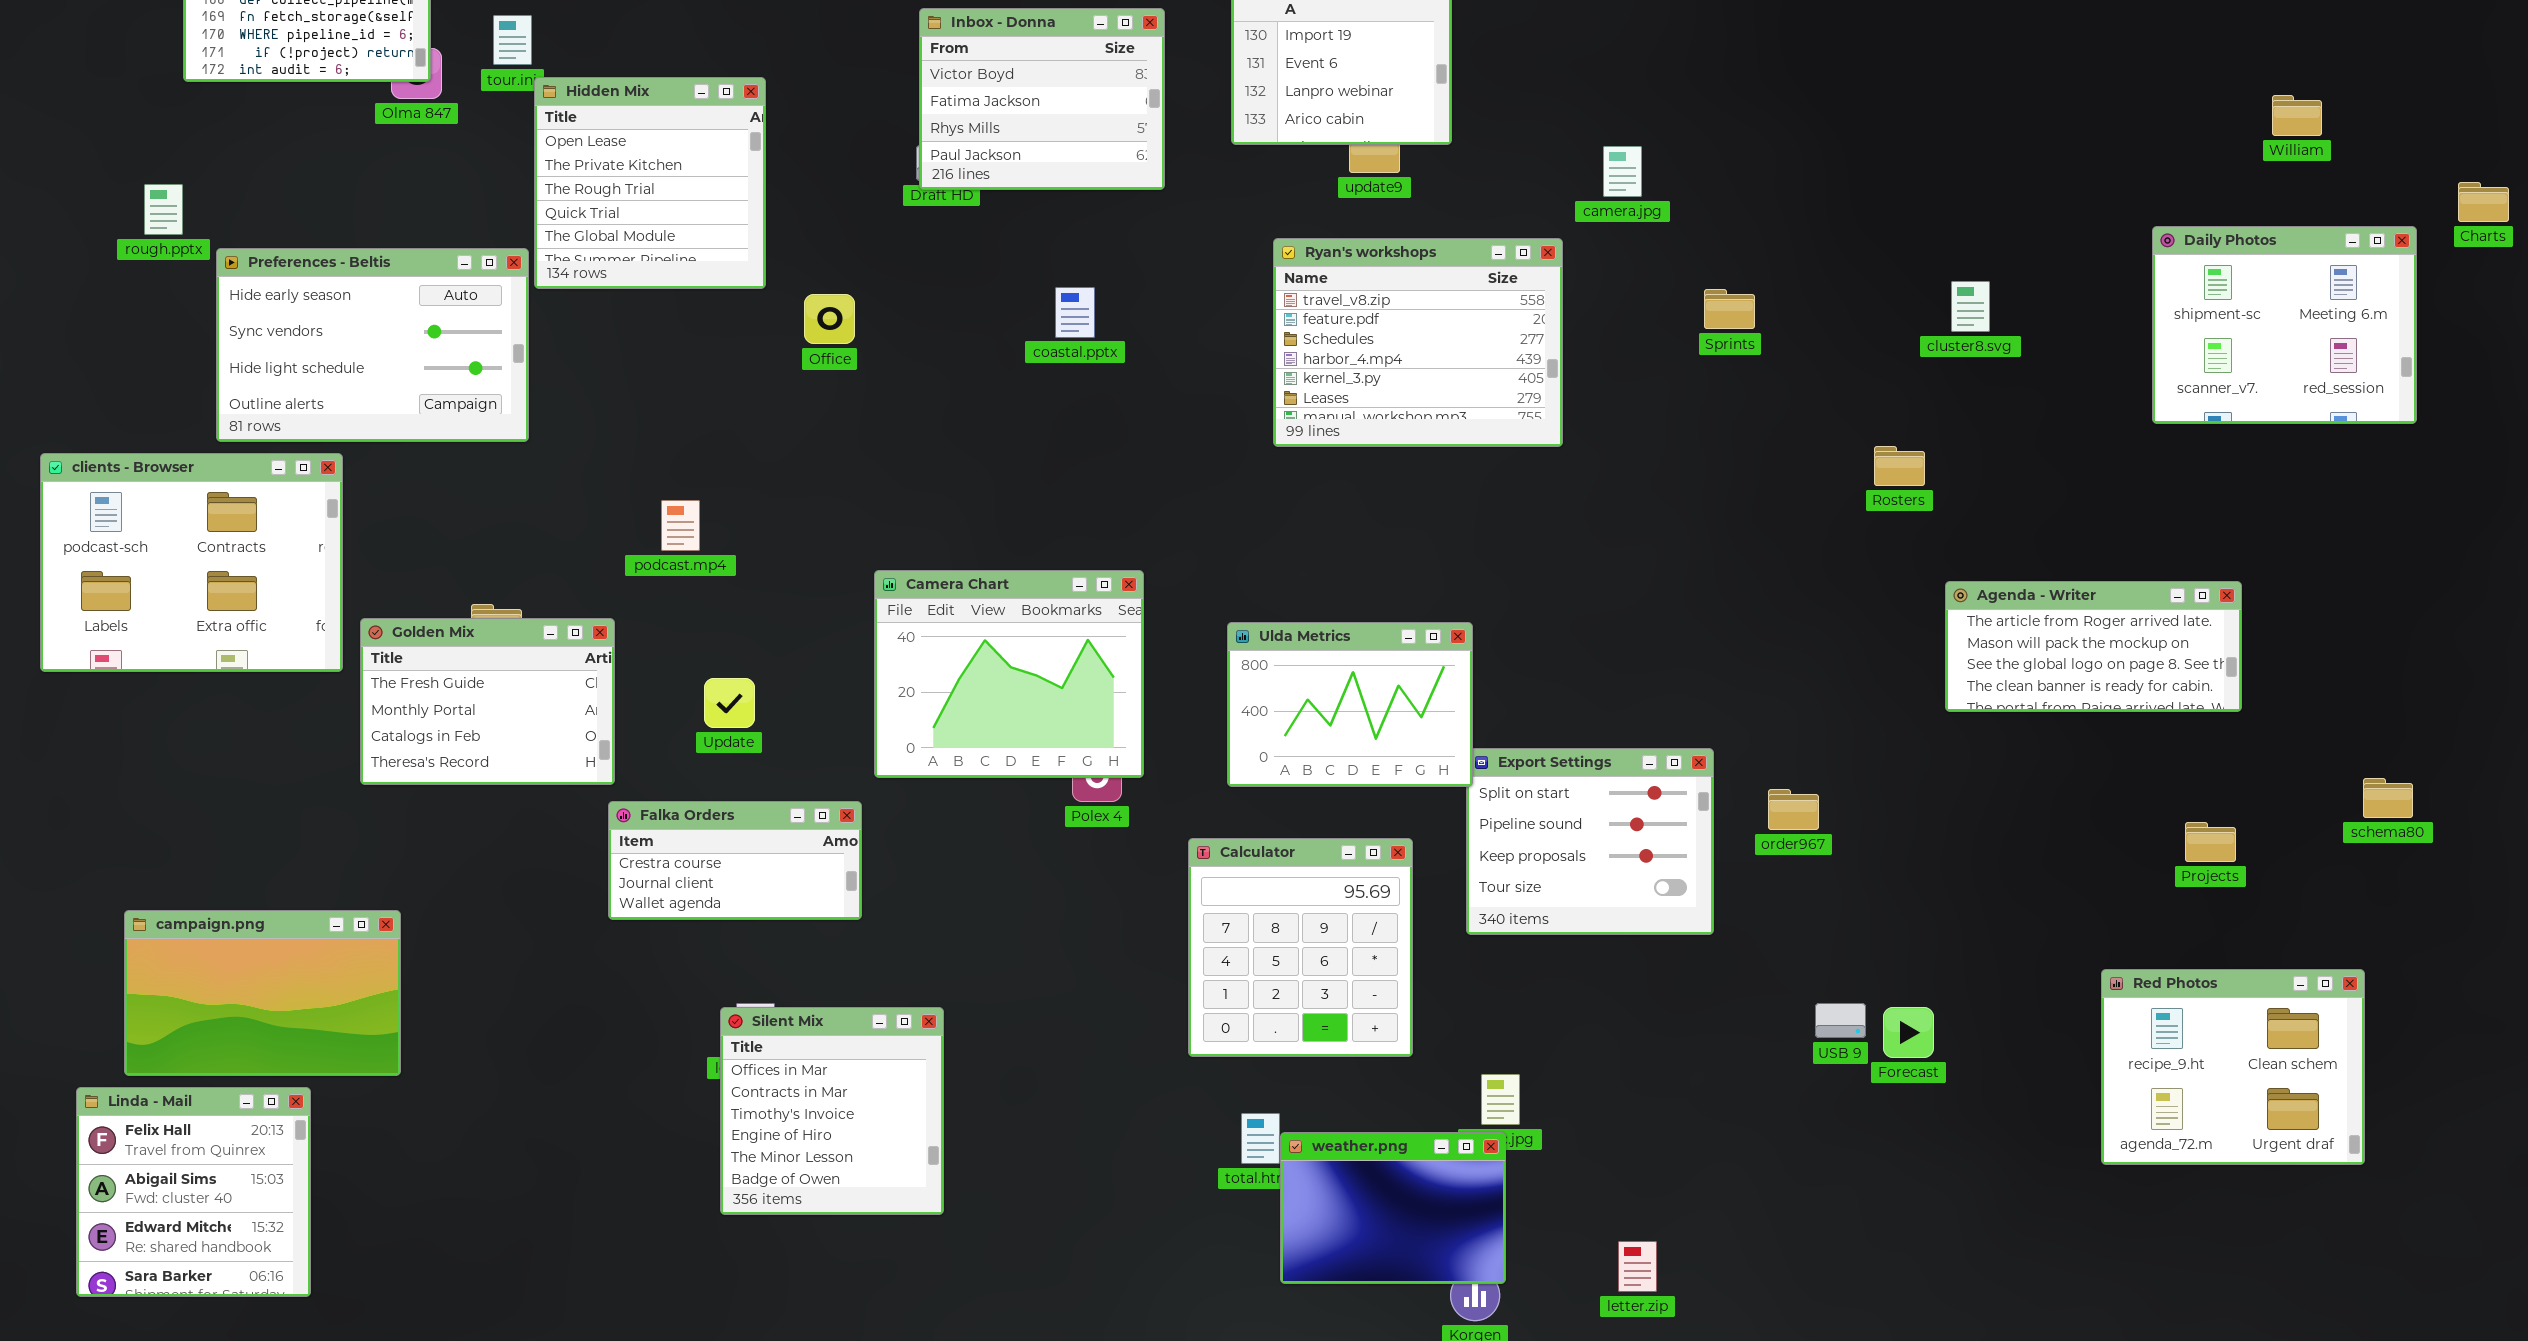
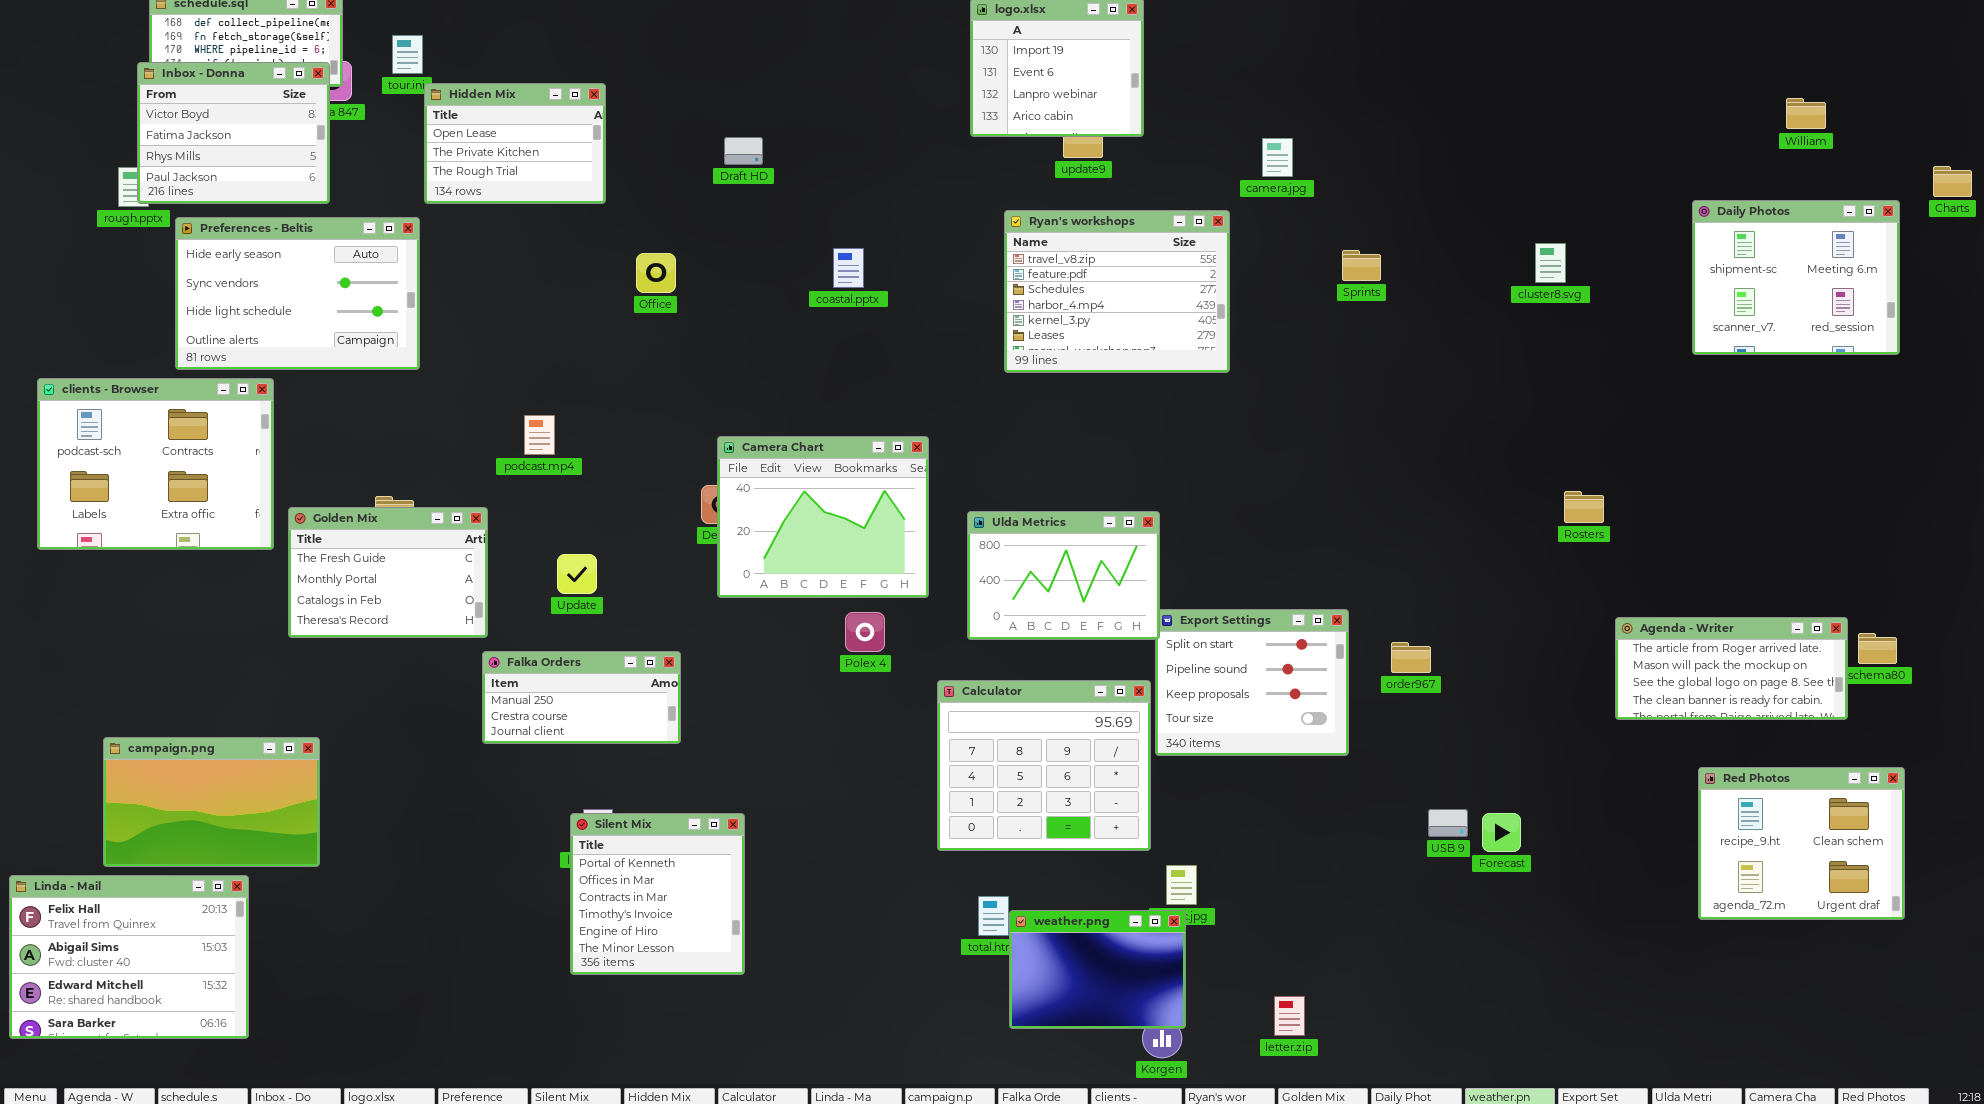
Inbox - Donna: [919,8,1165,190] -> [137,62,330,204], moved
Hidden Mix: [534,77,766,289] -> [424,83,606,204], resized
Rosters: [1874,446,1925,486] -> [1564,491,1604,523], moved
Camera Chart: [874,570,1144,778] -> [717,436,929,598], moved
Agenda - Writer: [1945,581,2242,712] -> [1615,617,1848,720], moved
Falka Orders: [608,801,862,920] -> [482,651,681,744], scrolled up 1 row
Calculator: [1188,838,1413,1057] -> [937,680,1151,851], resized
Red Photos: [2101,969,2365,1165] -> [1698,767,1905,920], moved
Silent Mix: [720,1007,944,1215] -> [570,813,745,975], scrolled up 1 row
Linda - Mail: [76,1087,311,1297] -> [9,875,249,1039], resized

